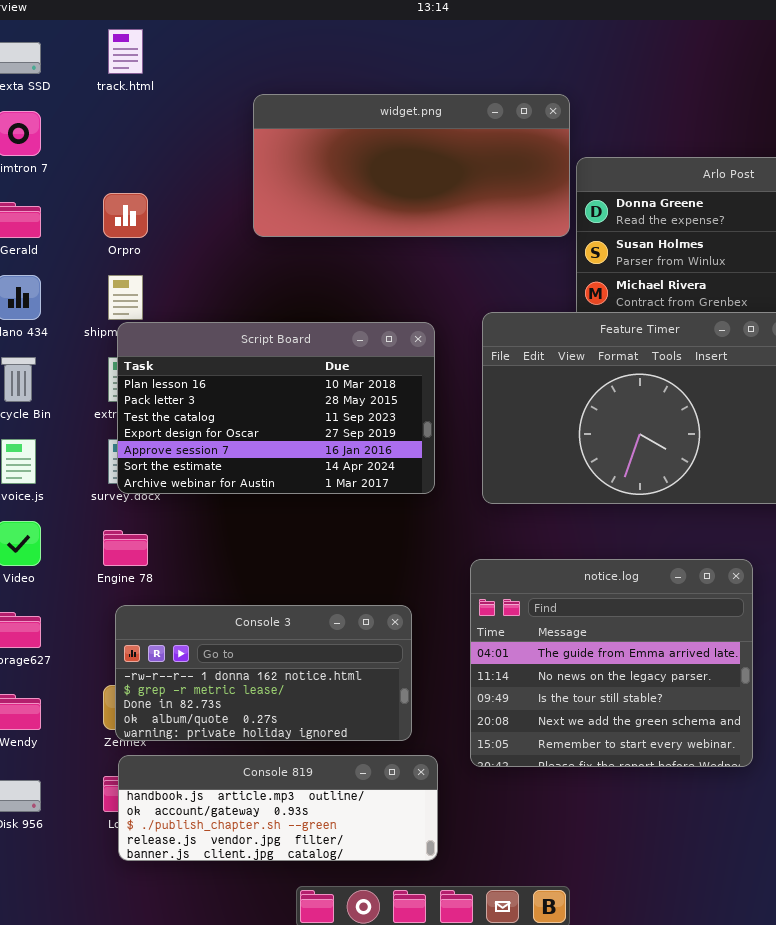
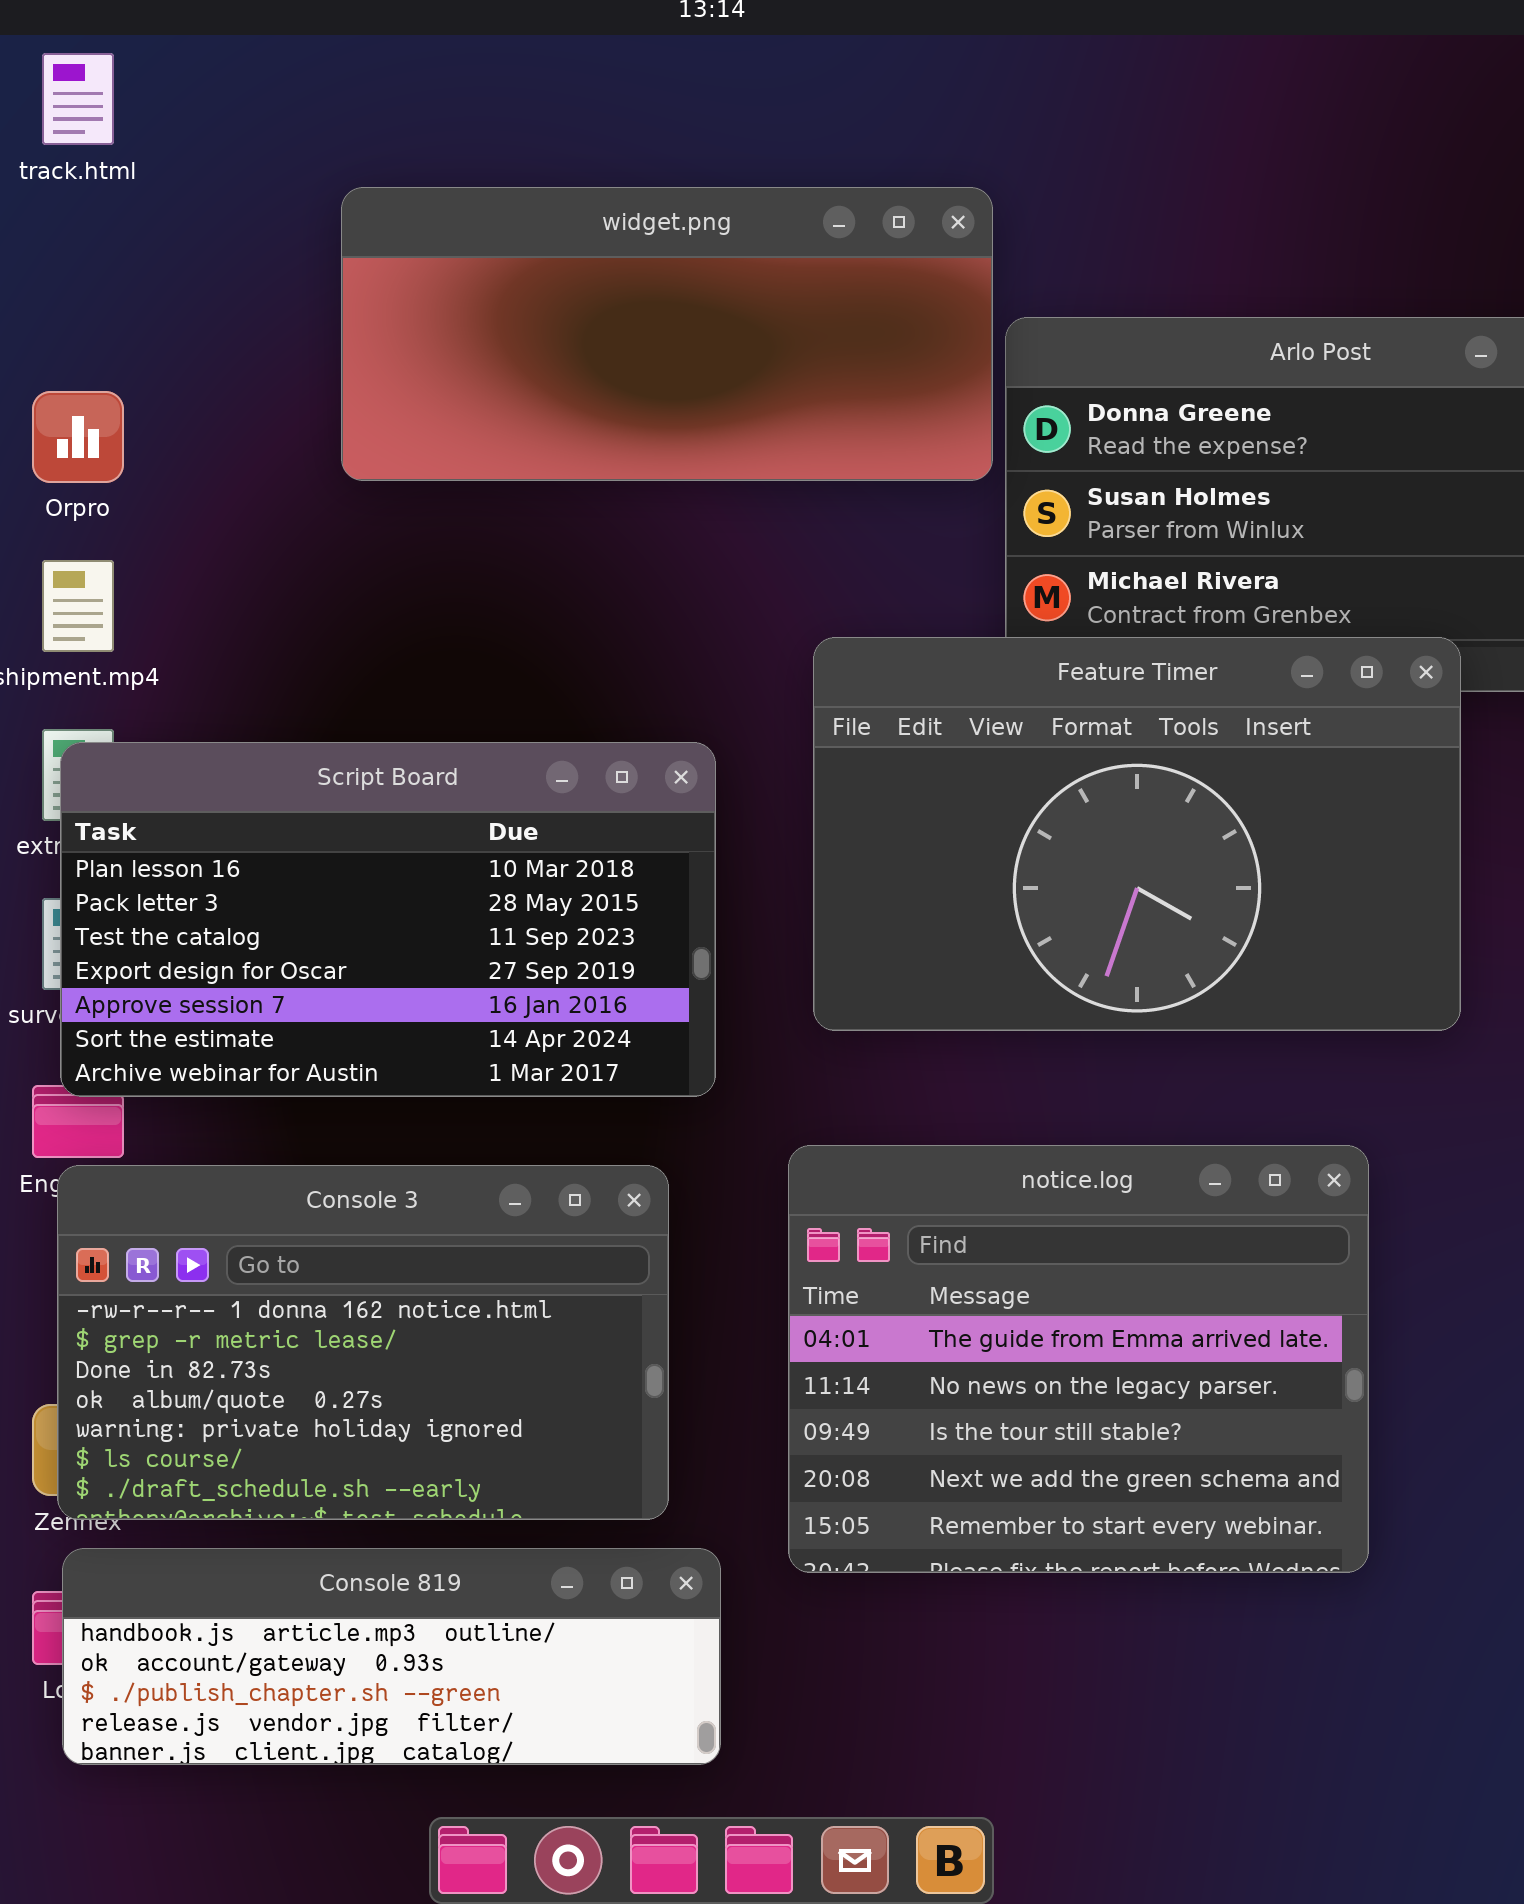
Script Board: [117,322,435,494] -> [60,742,716,1097], moved
Console 3: [115,605,412,741] -> [57,1165,669,1520], resized

